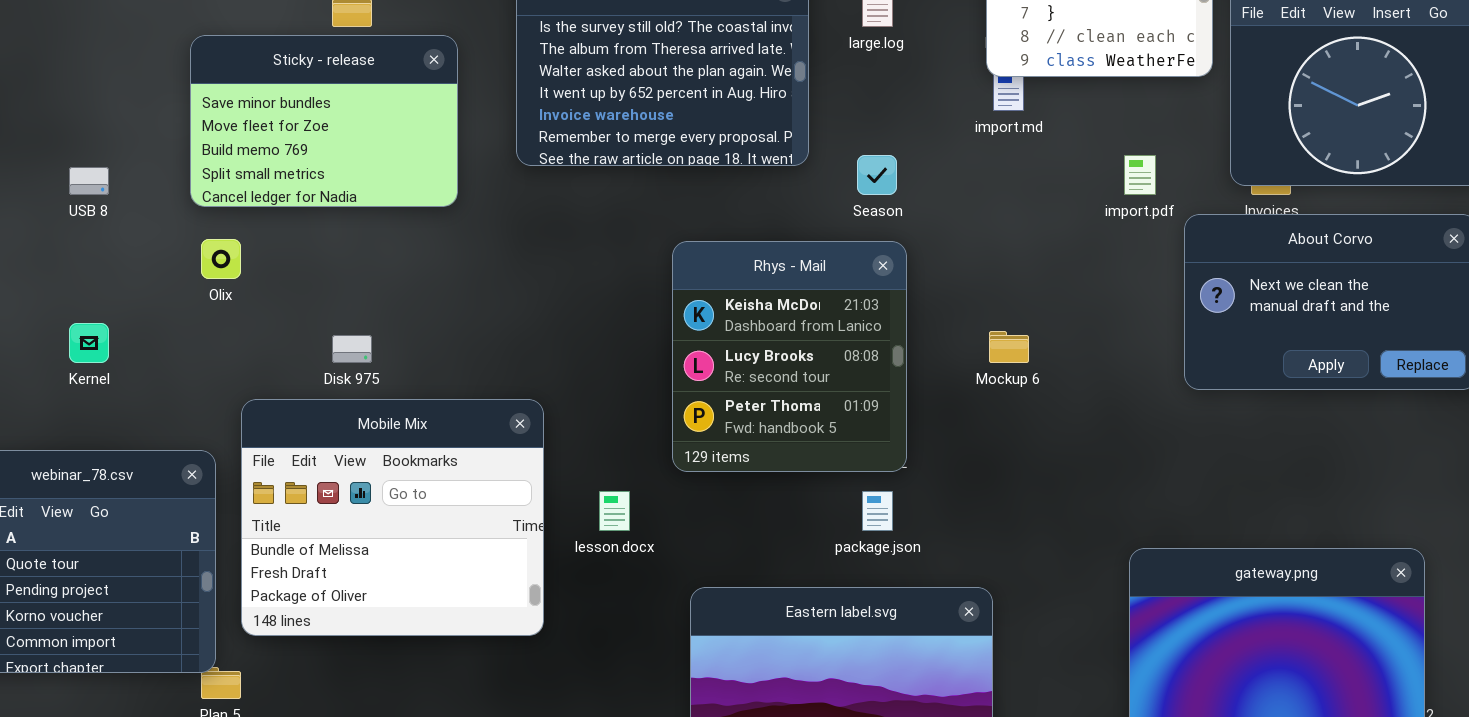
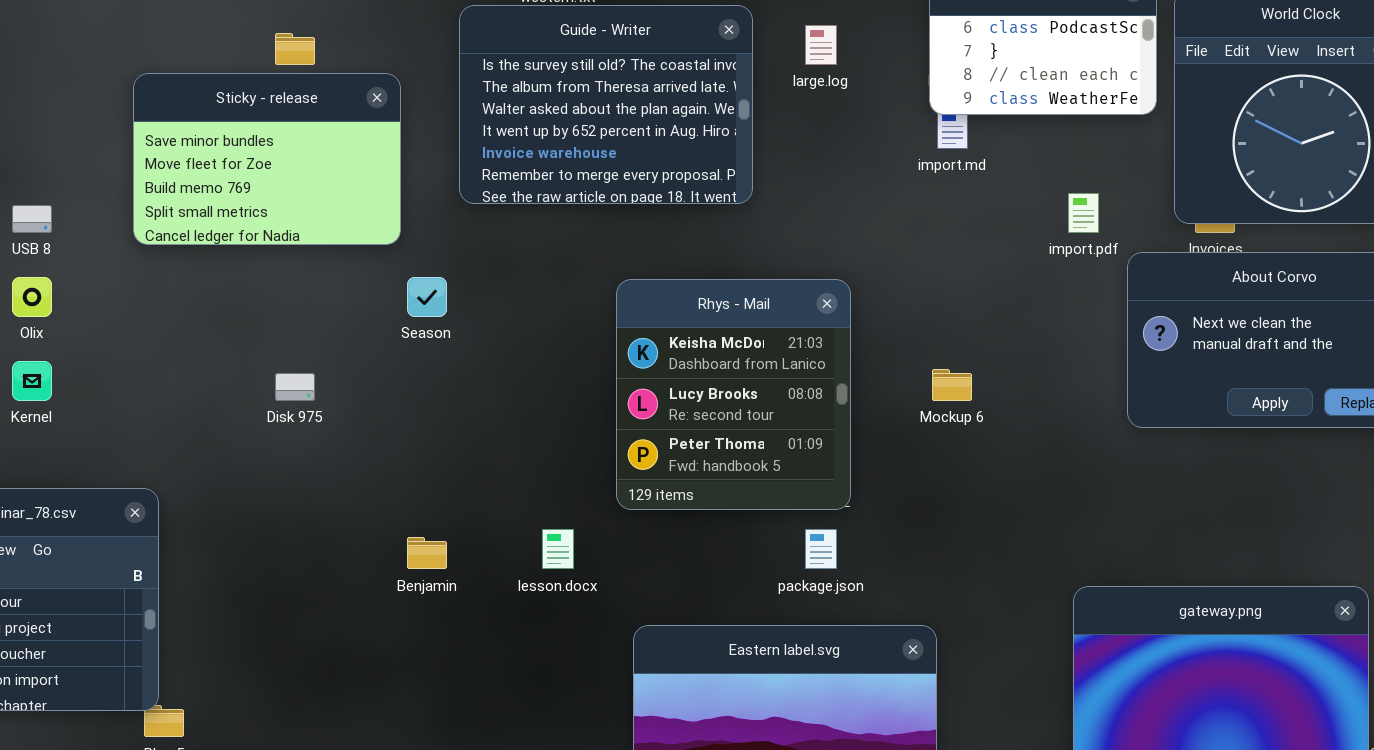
Season: [857,155,897,195] -> [407,277,447,317], moved
Olix: [201,239,241,279] -> [12,277,52,317], moved
Mobile Mix: [241,399,544,636] -> none, closed

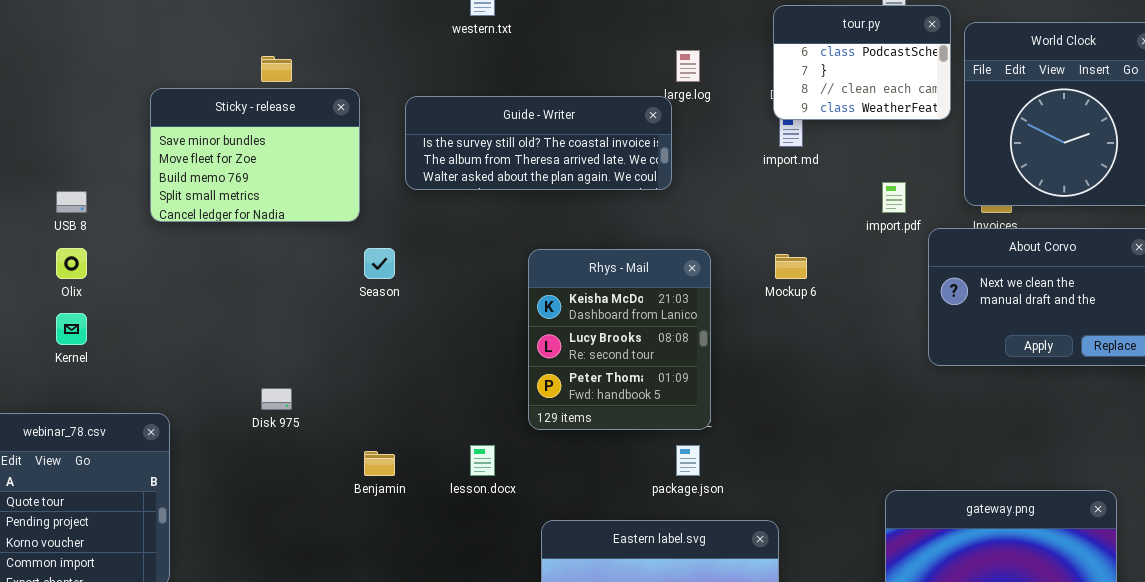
Guide - Writer: [459,5,753,204] -> [405,96,672,190], resized
Mockup 6: [932,369,972,401] -> [775,254,807,279], moved
Disk 975: [275,373,315,401] -> [261,388,292,410], moved

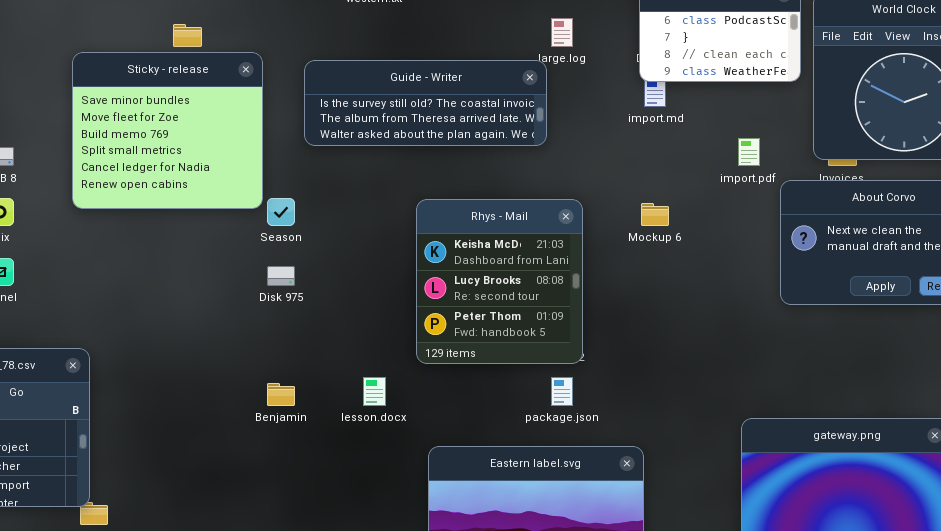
Sticky - release: [150,88,360,222] -> [72,52,263,209], resized
Disk 975: [261,388,292,410] -> [267,266,295,286], moved

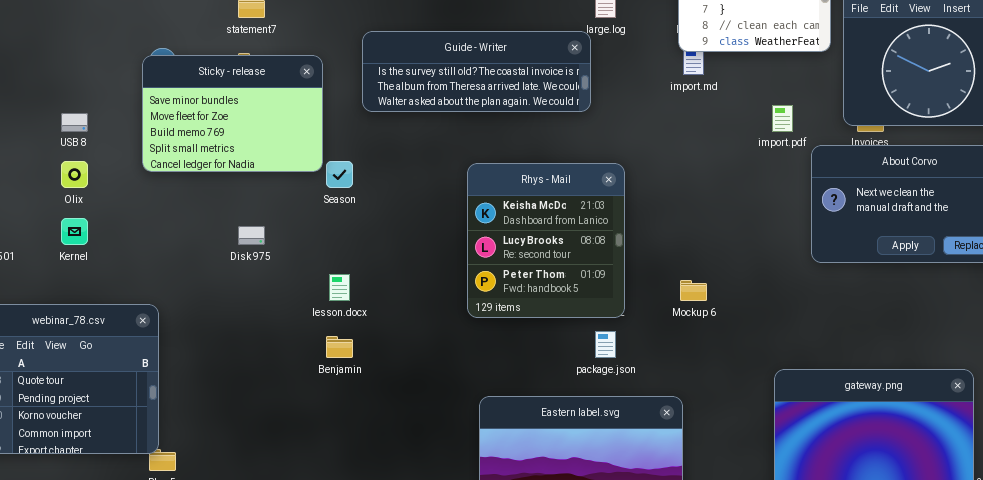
Sticky - release: [72,52,263,209] -> [142,55,323,172], resized
Mockup 6: [641,203,669,226] -> [680,280,707,301], moved
Disk 975: [267,266,295,286] -> [238,226,265,245], moved
lesson.docx: [363,377,386,406] -> [329,274,350,301], moved

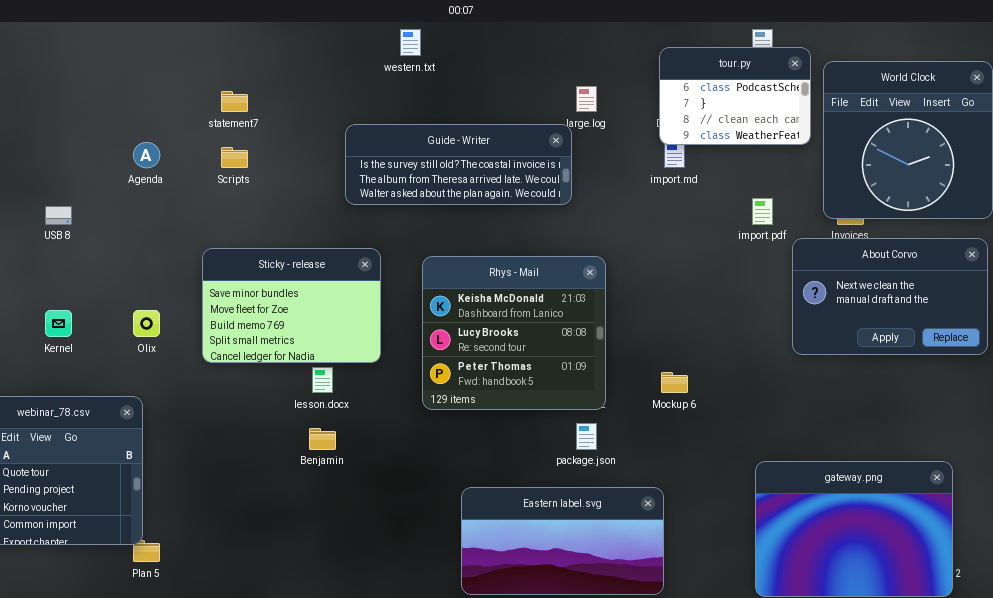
Sticky - release: [142,55,323,172] -> [202,248,381,363], moved
Olix: [61,161,88,188] -> [133,310,160,337], moved
Rhys - Mail: [467,163,625,318] -> [422,256,606,410], resized

